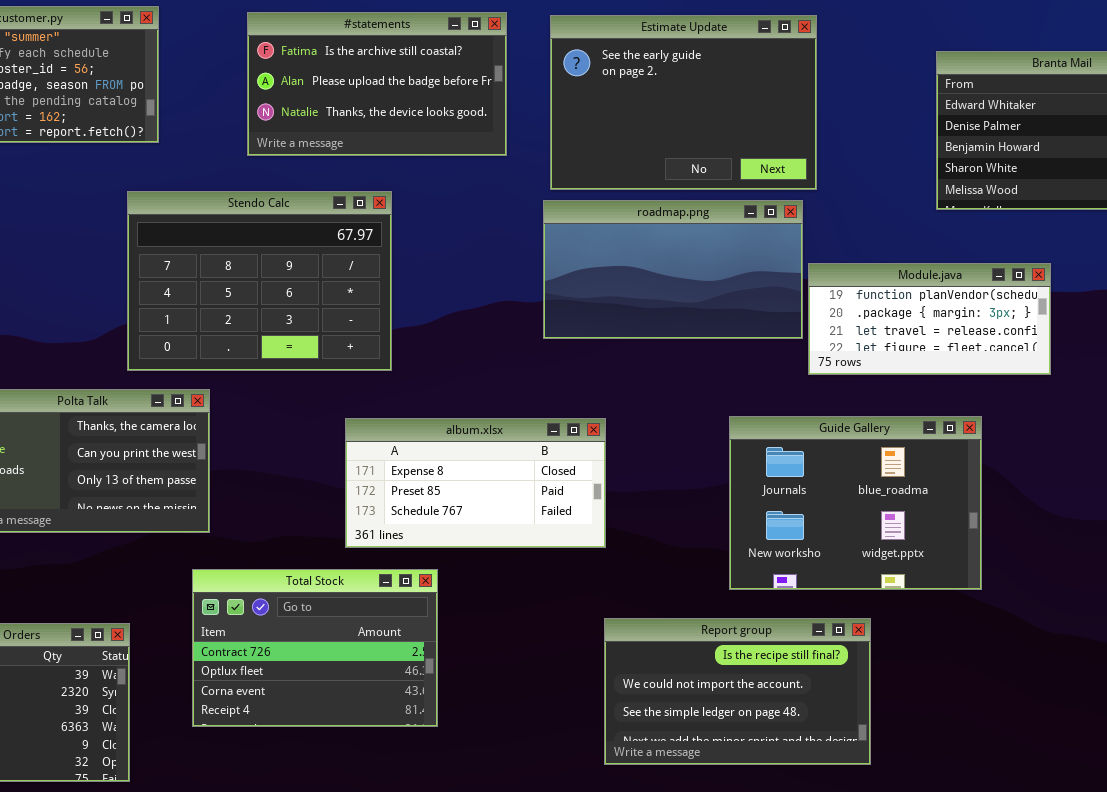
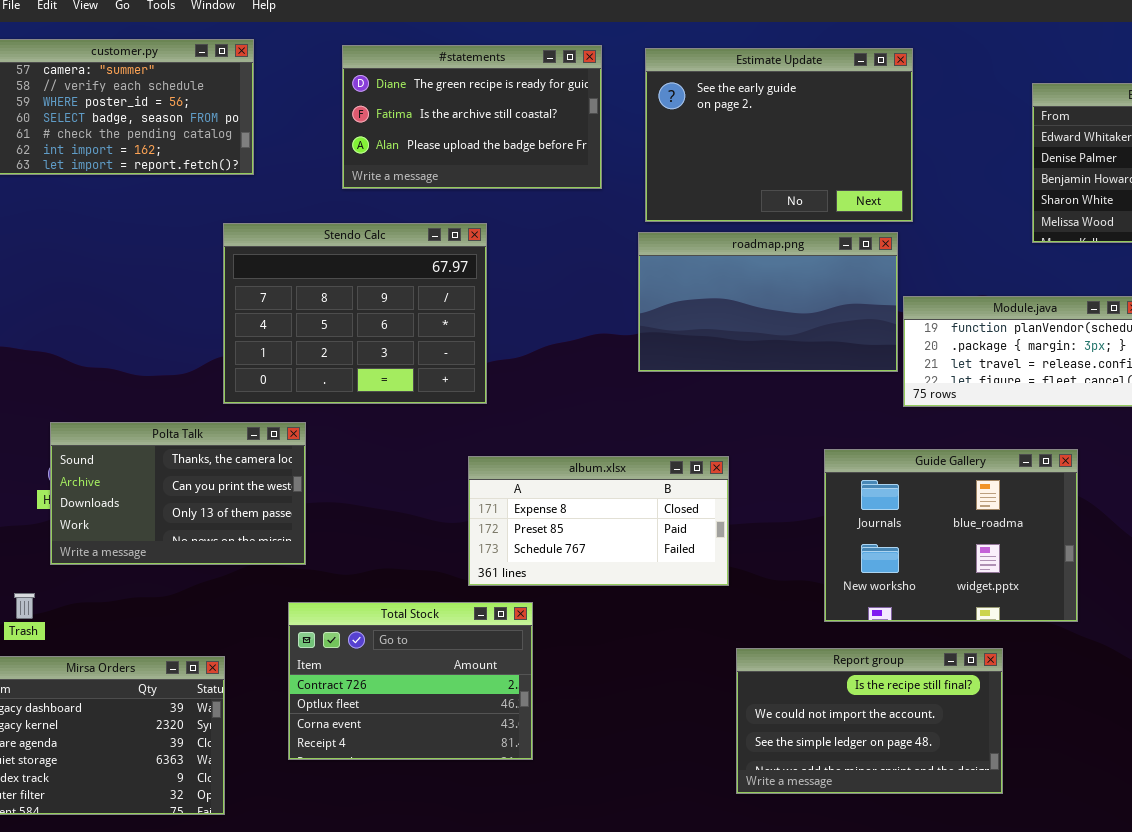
#statements: [247,12,507,156] -> [342,45,602,189], scrolled up 1 row
album.xlsx: [345,418,606,548] -> [468,456,729,586], moved
Report group: [604,618,871,765] -> [736,648,1003,794], moved

